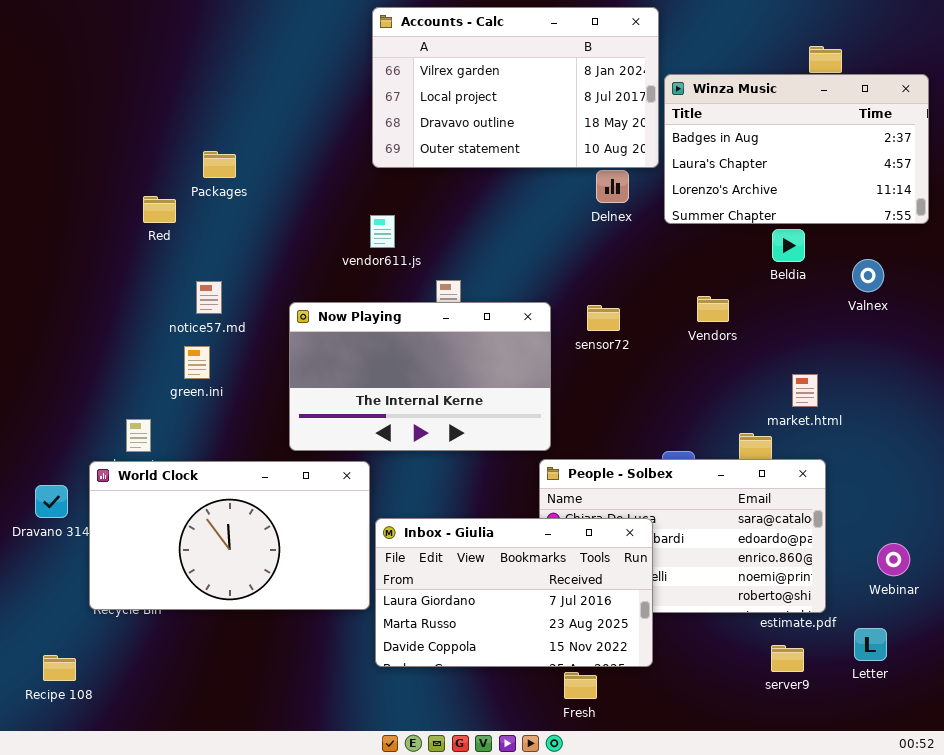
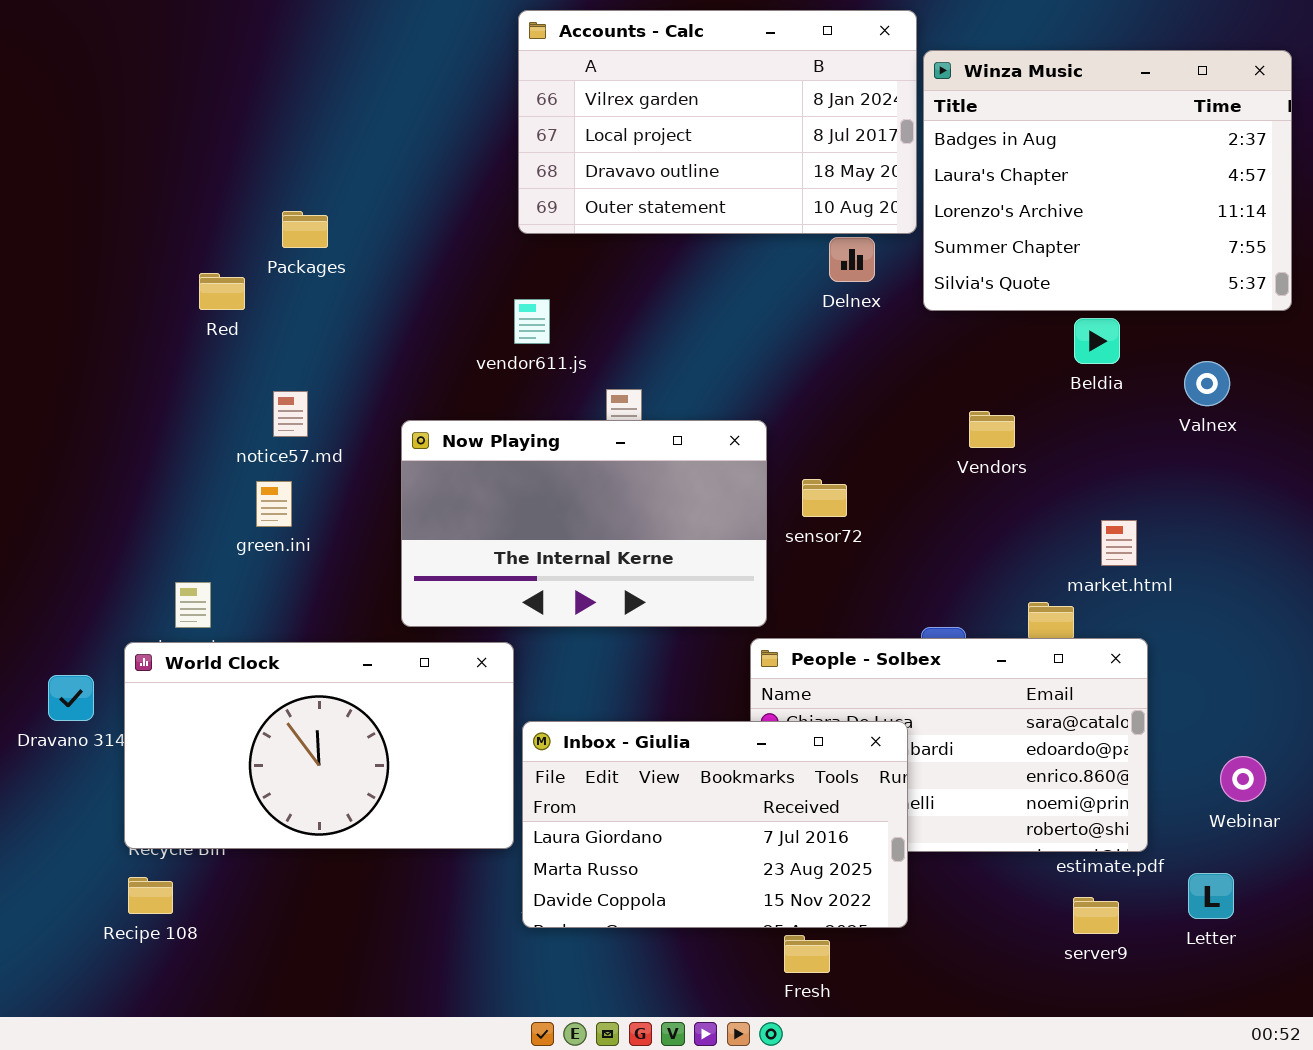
Winza Music: [664,74,929,224] -> [923,50,1292,311], resized
sensor72: [587,305,620,331] -> [802,479,847,517], moved
Recipe 108: [43,655,76,681] -> [128,877,173,914], moved

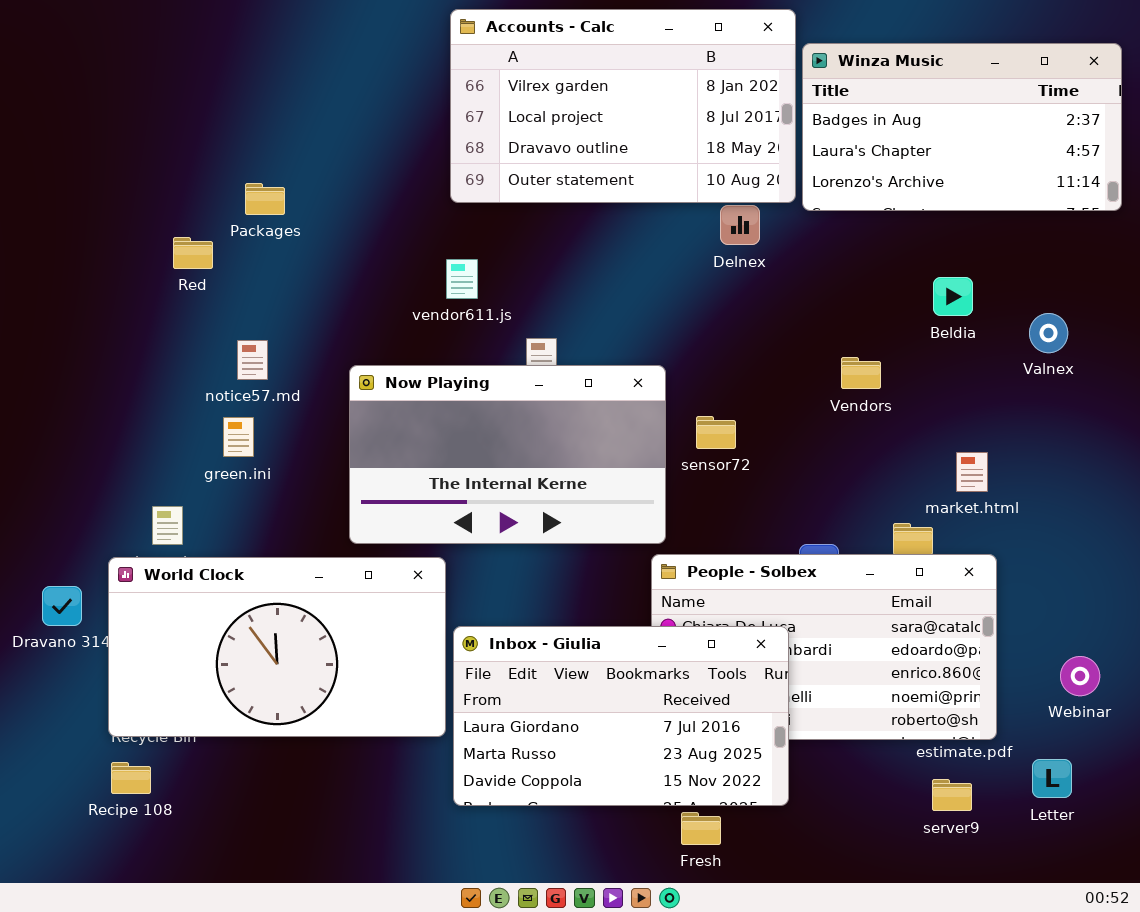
Winza Music: [923,50,1292,311] -> [802,43,1122,211], resized

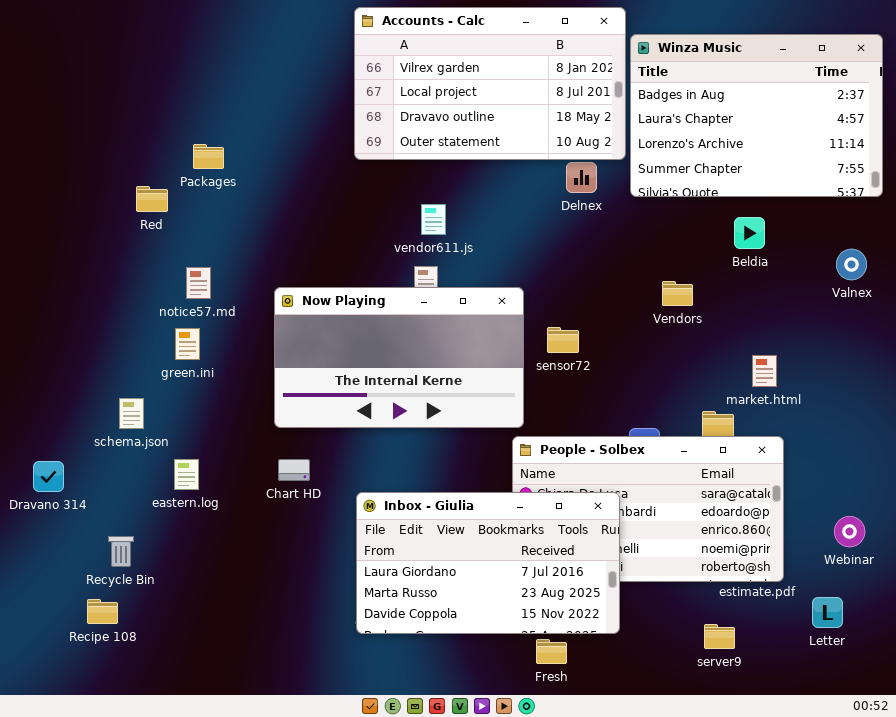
Winza Music: [802,43,1122,211] -> [630,34,883,197], resized
vendor611.js: [446,259,478,299] -> [421,204,446,235], moved
Valnex: [1029,313,1068,353] -> [836,249,867,280], moved
World Clock: [108,557,446,737] -> none, closed
server9: [932,779,972,811] -> [704,624,735,649], moved

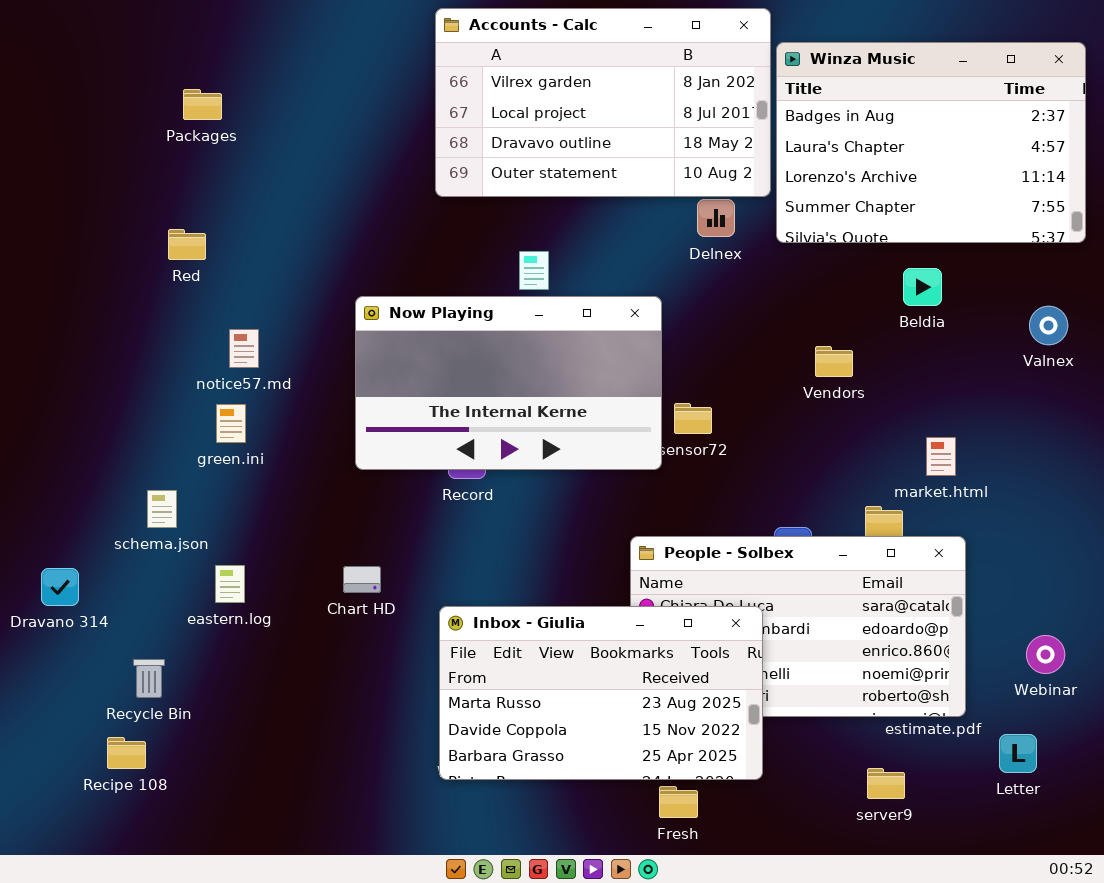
Packages: [193,144,224,169] -> [183,89,222,120], moved
Now Playing: [274,287,524,428] -> [355,296,662,470], moved
Inbox - Giulia: [356,492,620,634] -> [439,606,763,780], scrolled down 1 row

